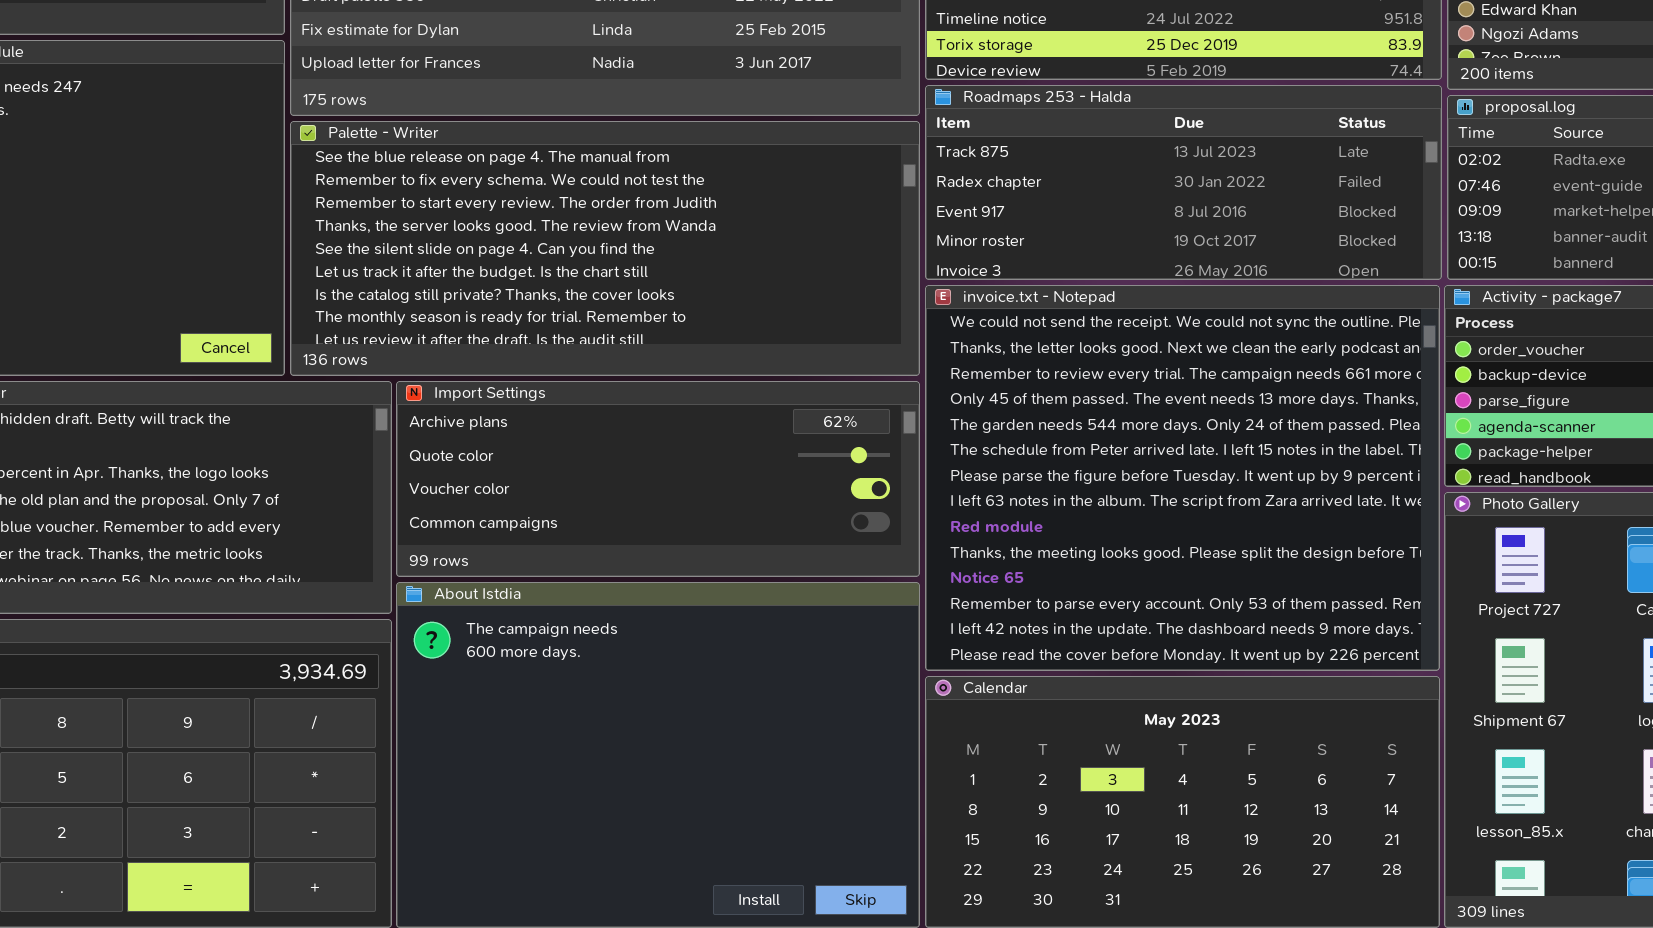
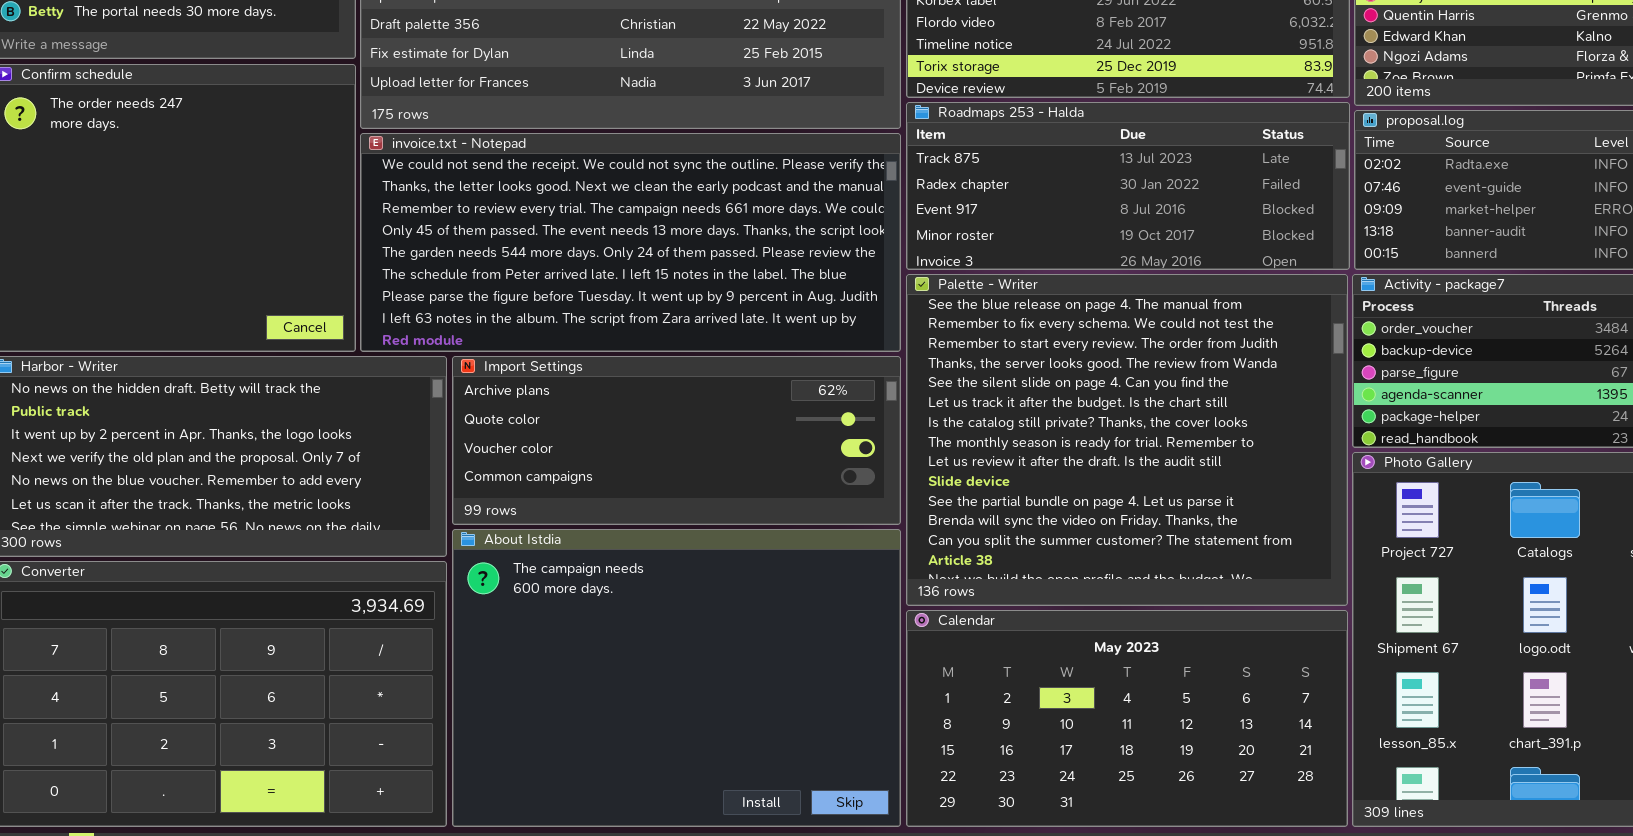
Palette - Writer: [290,121,920,376] -> [906,274,1348,606], moved, resized
invoice.txt - Notepad: [925,285,1440,671] -> [360,133,901,352], moved, resized

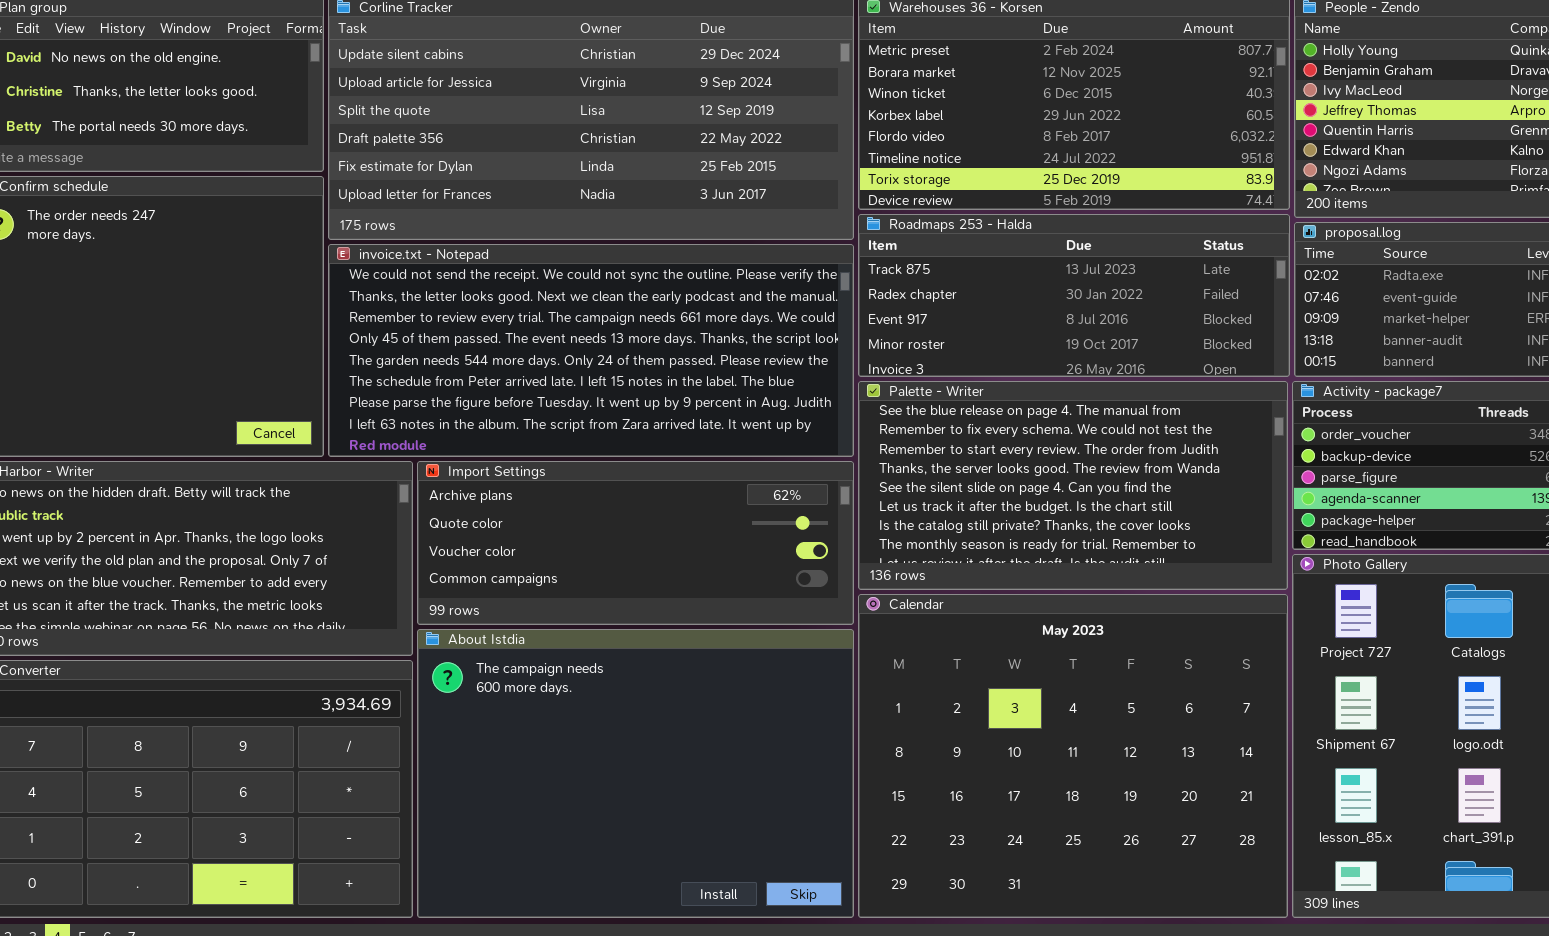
Palette - Writer: [906,274,1348,606] -> [858,381,1288,590], resized
Calendar: [906,610,1348,827] -> [858,594,1288,918], resized

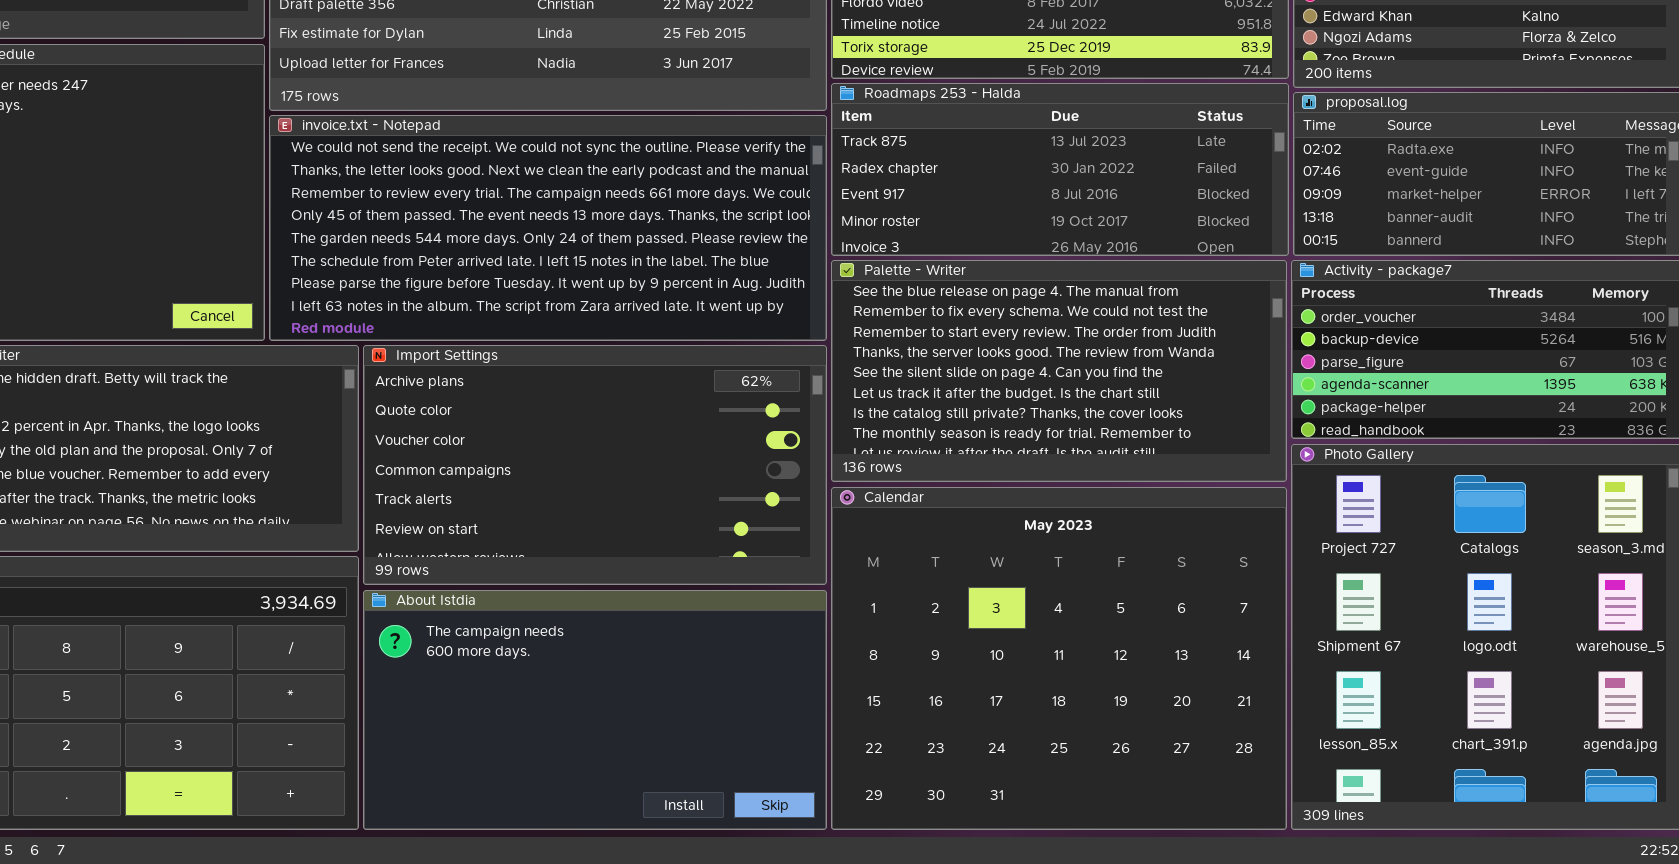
Import Settings: [417,461,854,625] -> [363,345,827,585], resized
About Istdia: [417,629,854,918] -> [363,590,827,830], resized

